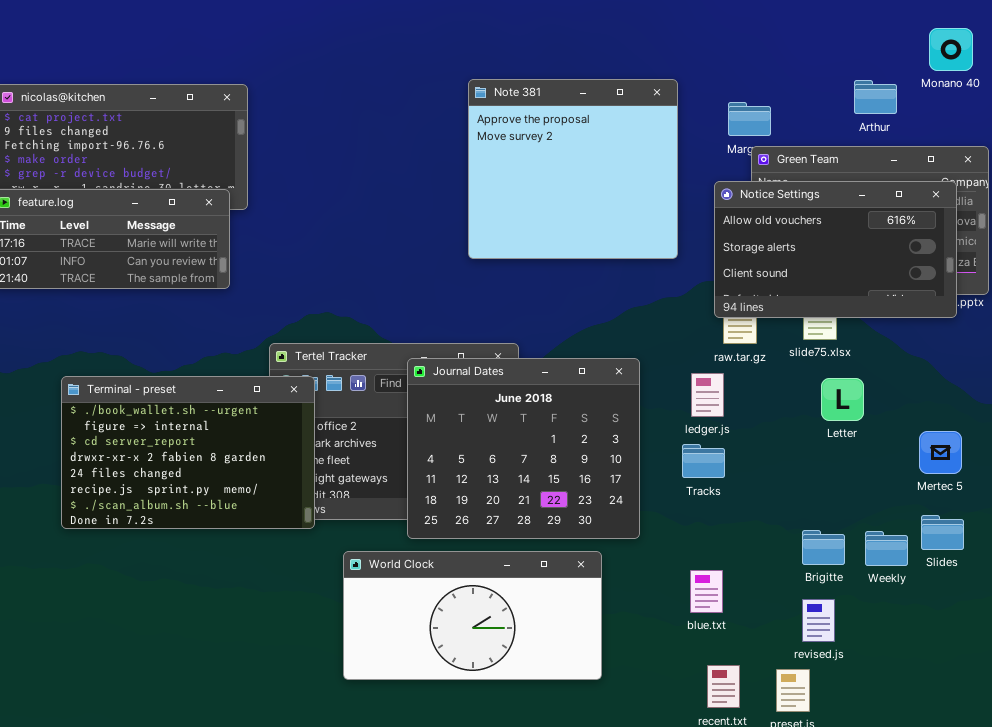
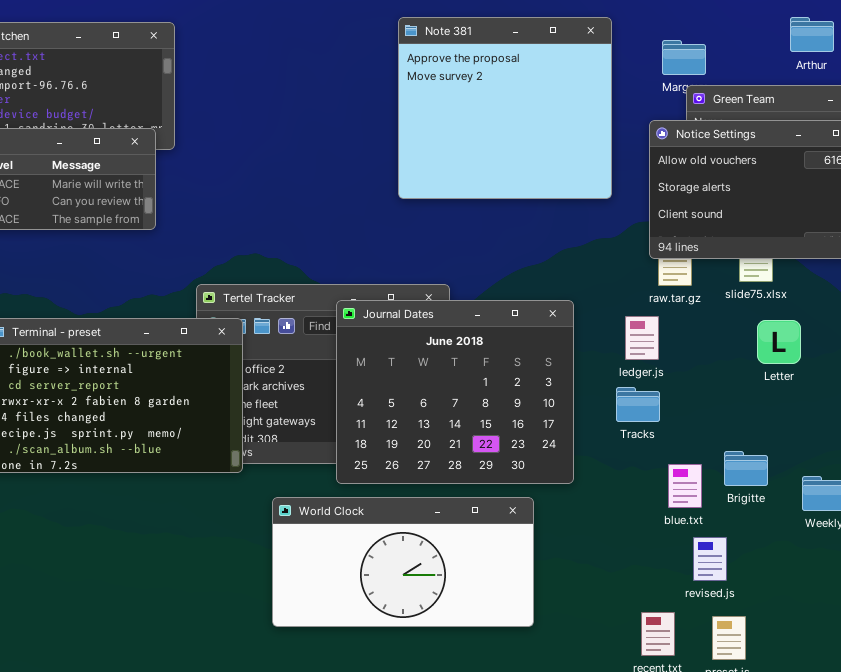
Brigitte: [802,530,845,565] -> [724,451,768,486], moved
blue.txt: [690,570,723,613] -> [668,464,702,508], moved
revised.js: [802,599,835,642] -> [693,537,727,581], moved

